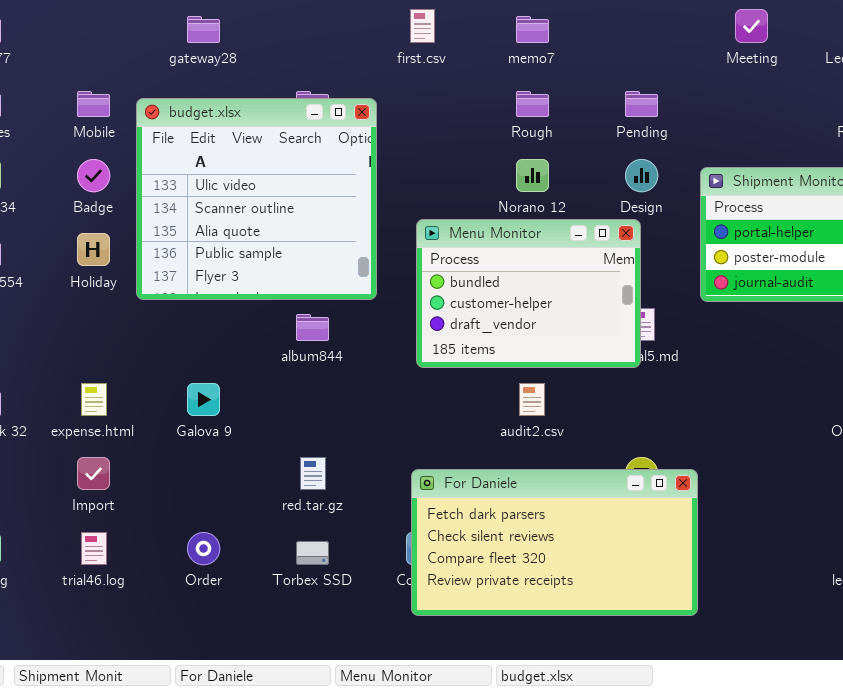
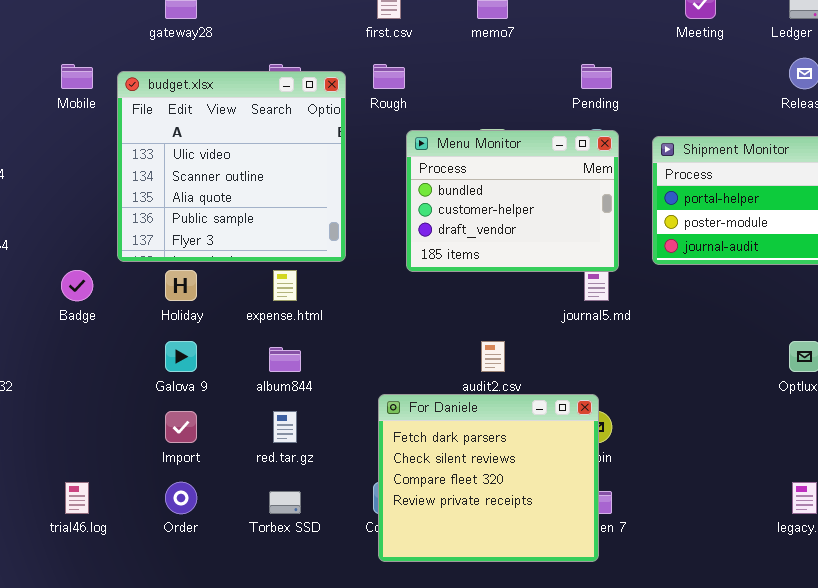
Rough: [516,91,549,117] -> [373,64,405,89], moved
Badge: [77,159,110,192] -> [61,270,93,301], moved
Menu Monitor: [416,219,641,368] -> [406,130,619,272], moved
Holiday: [77,233,110,266] -> [165,270,197,301], moved
album844: [296,314,329,341] -> [269,347,301,372], moved
expense.html: [81,383,107,416] -> [273,270,297,301], moved
Import: [77,457,110,490] -> [165,411,197,443], moved
For Daniele: [411,469,698,616] -> [378,394,599,562], resized

